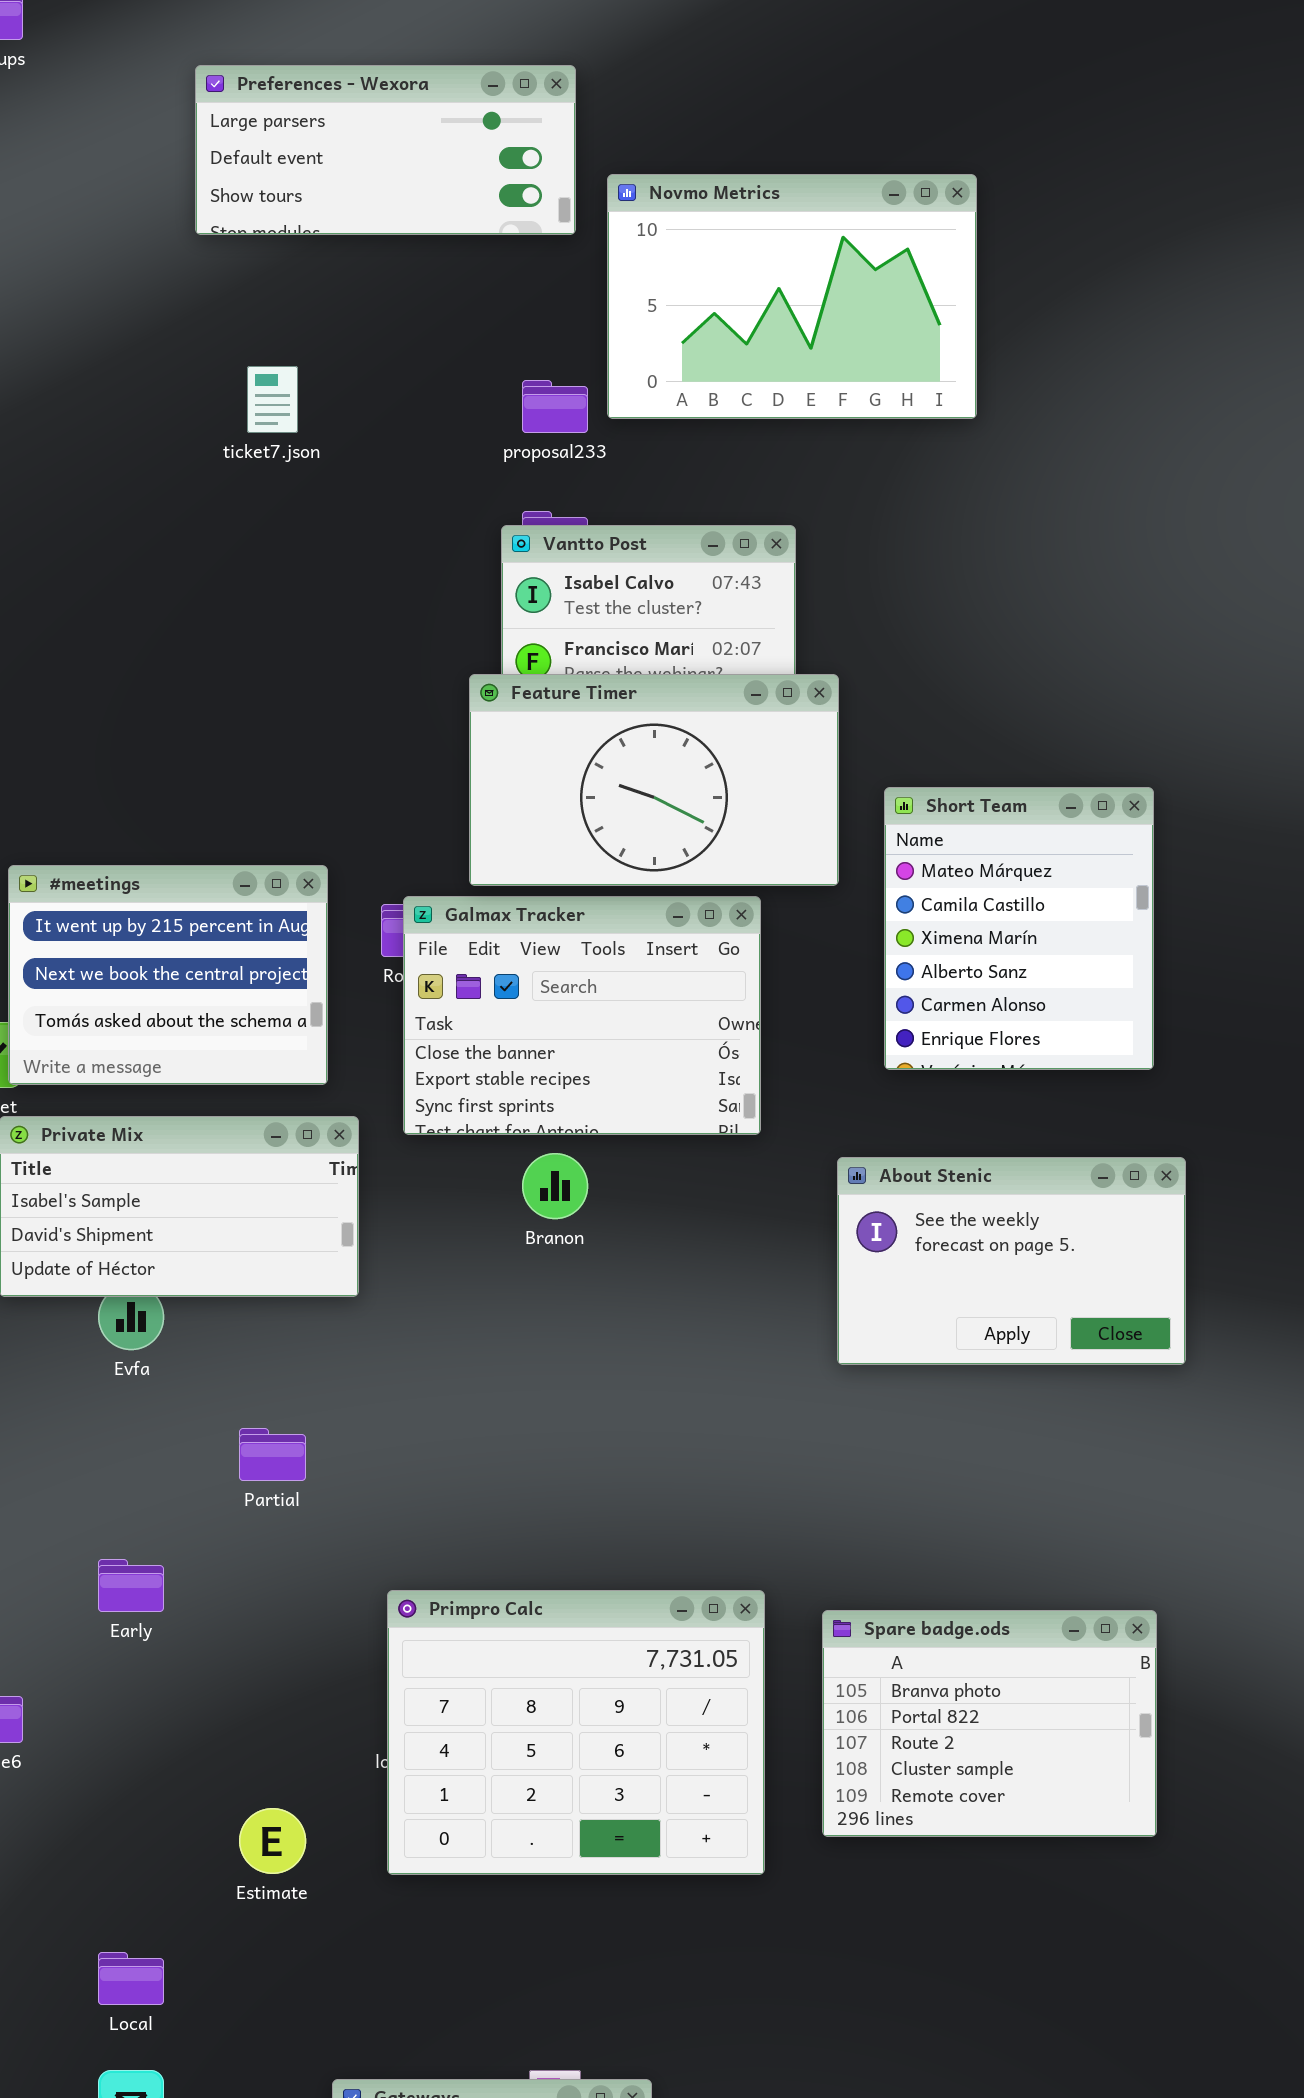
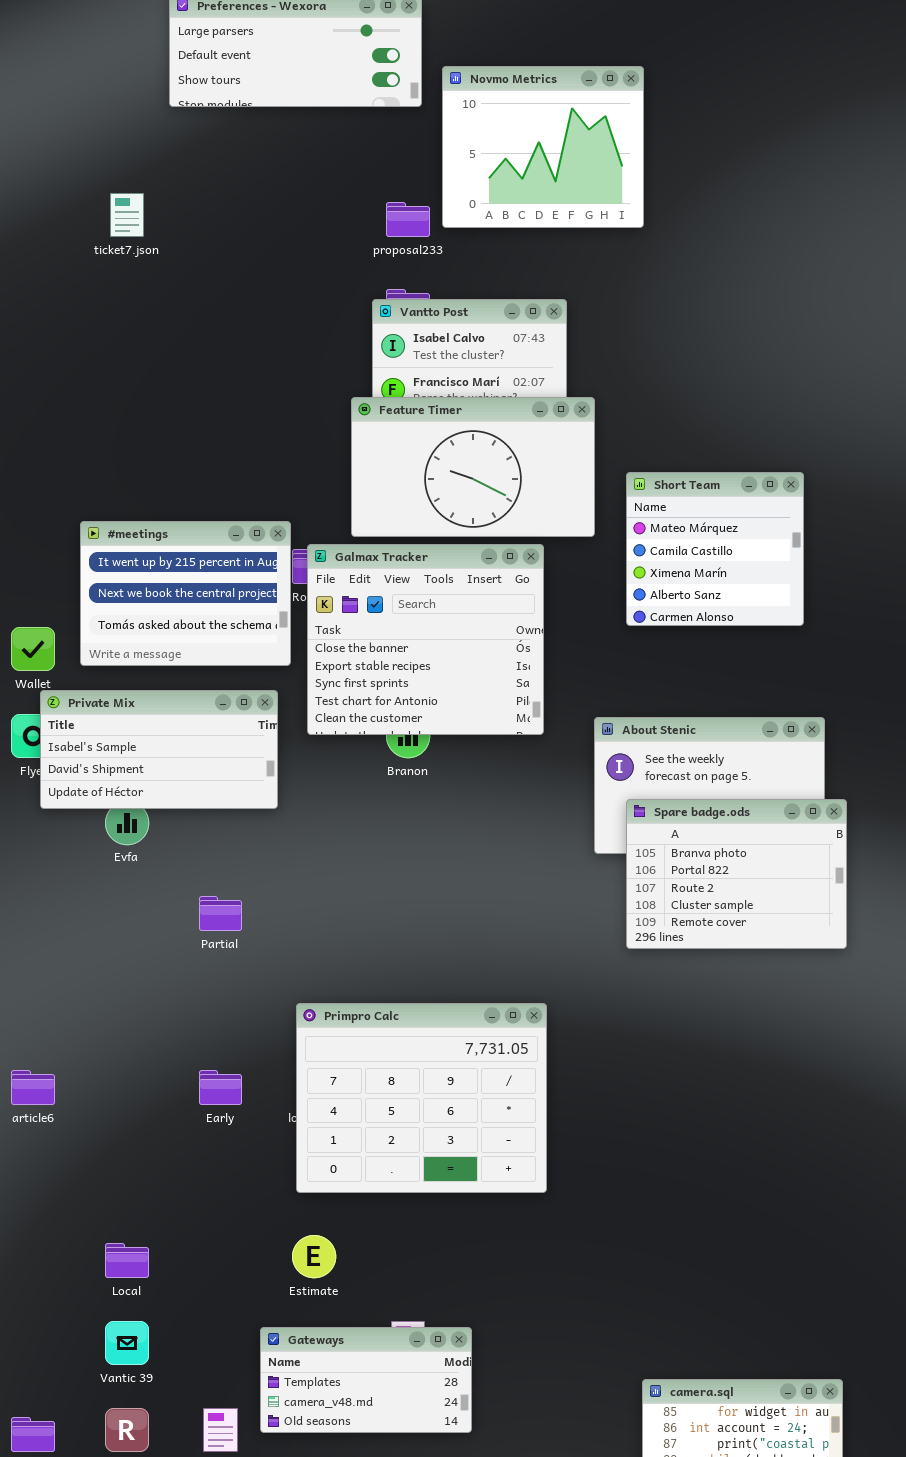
Novmo Metrics: [607,174,977,419] -> [442,66,644,228], resized
ticket7.json: [247,366,298,433] -> [110,193,144,237], moved
Short Team: [884,787,1154,1070] -> [626,472,804,626], resized
#meetings: [8,865,328,1085] -> [80,521,291,666], moved
Galmax Tracker: [403,896,761,1135] -> [307,544,544,735], resized
Early: [98,1559,164,1612] -> [199,1070,242,1105], moved
Spare badge.ods: [822,1610,1157,1837] -> [626,799,847,949], moved
Estimate: [239,1808,306,1874] -> [292,1235,336,1278], moved

